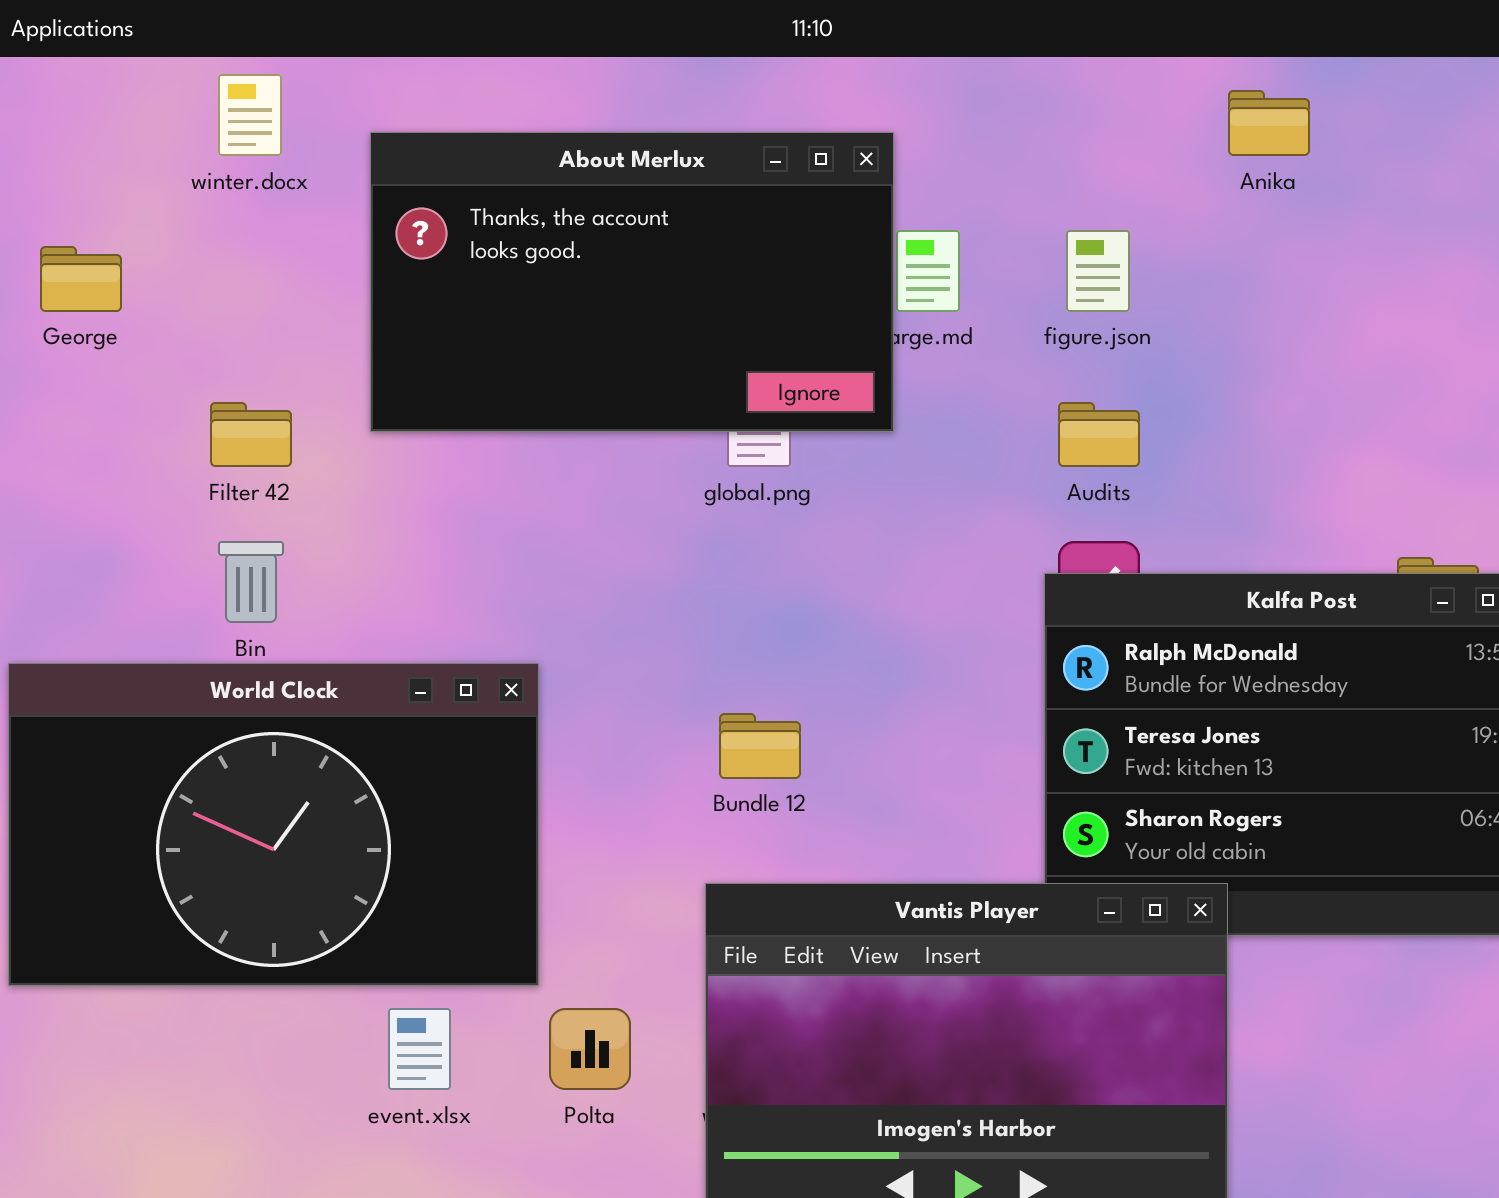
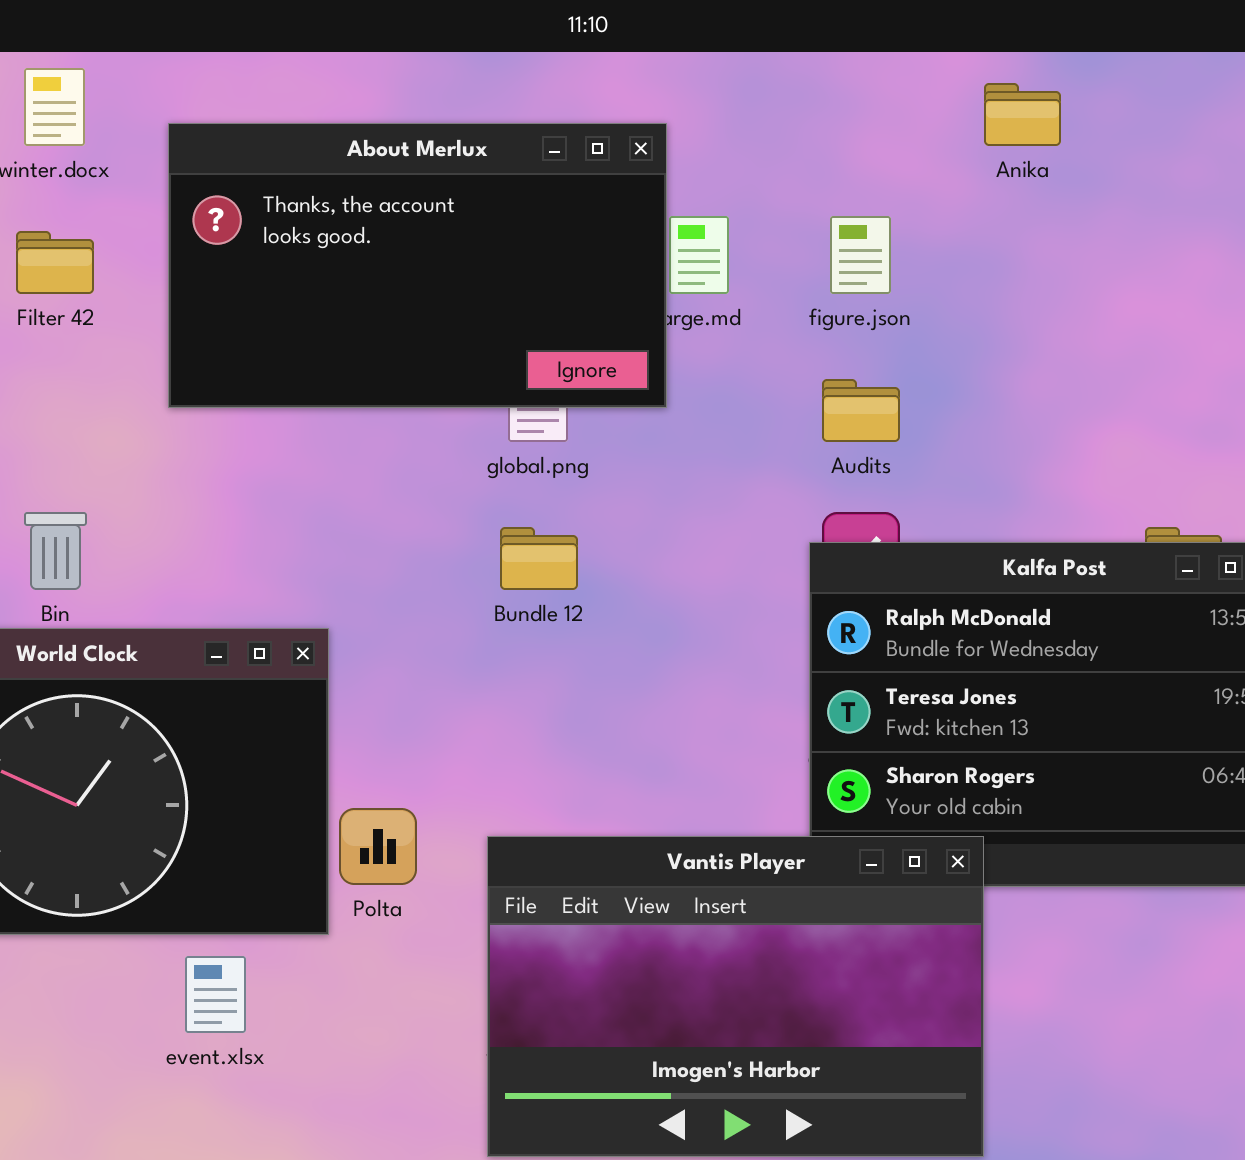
Filter 42: [210,402,292,467] -> [16,231,94,294], moved
Bundle 12: [719,713,801,779] -> [500,527,578,590], moved
Polta: [549,1008,631,1090] -> [339,808,417,885], moved

